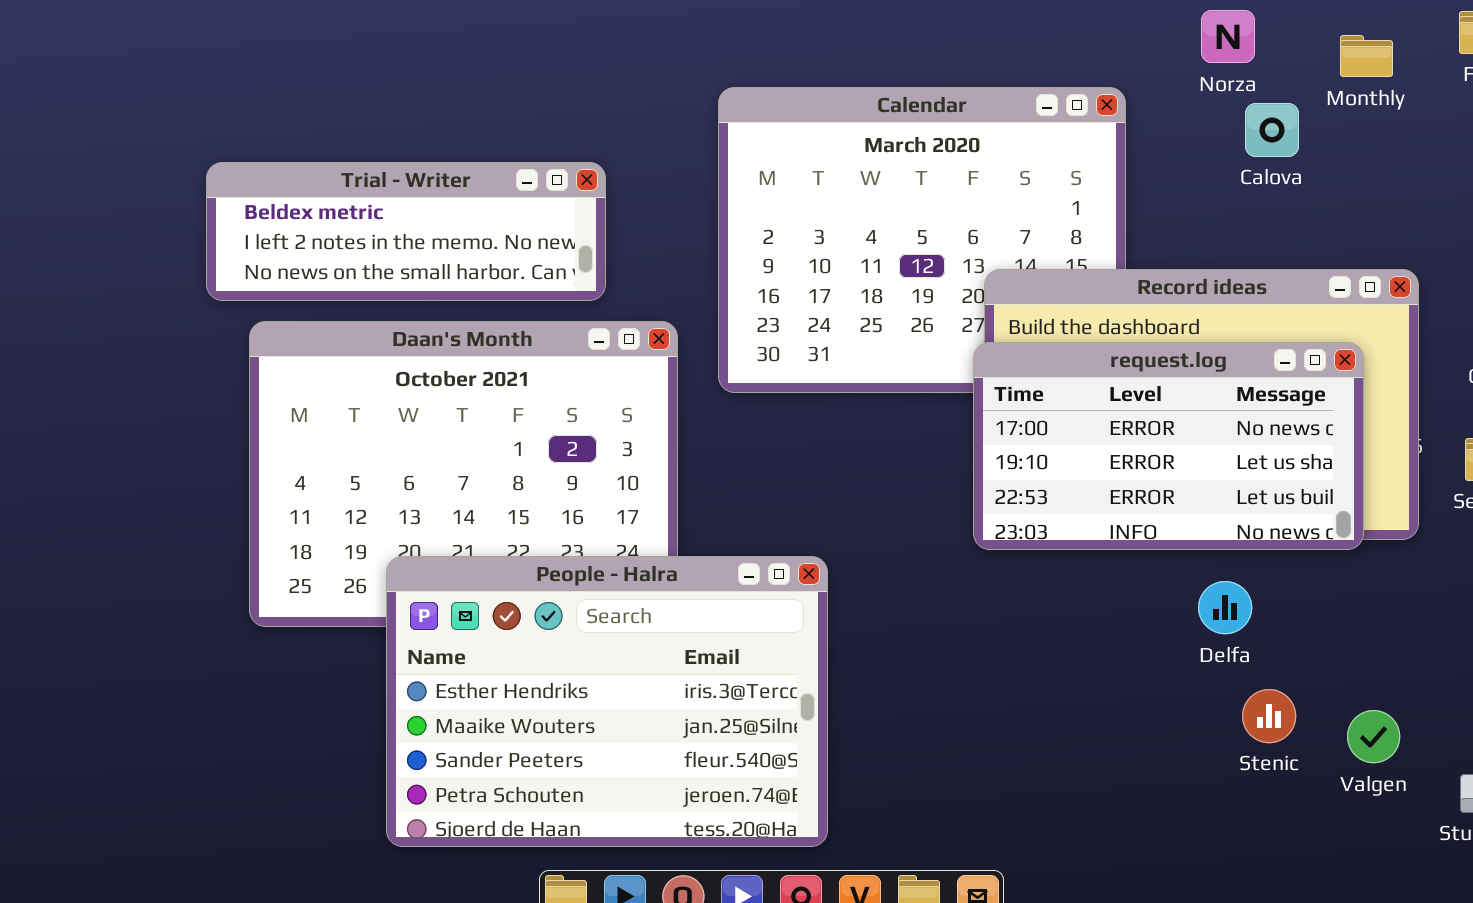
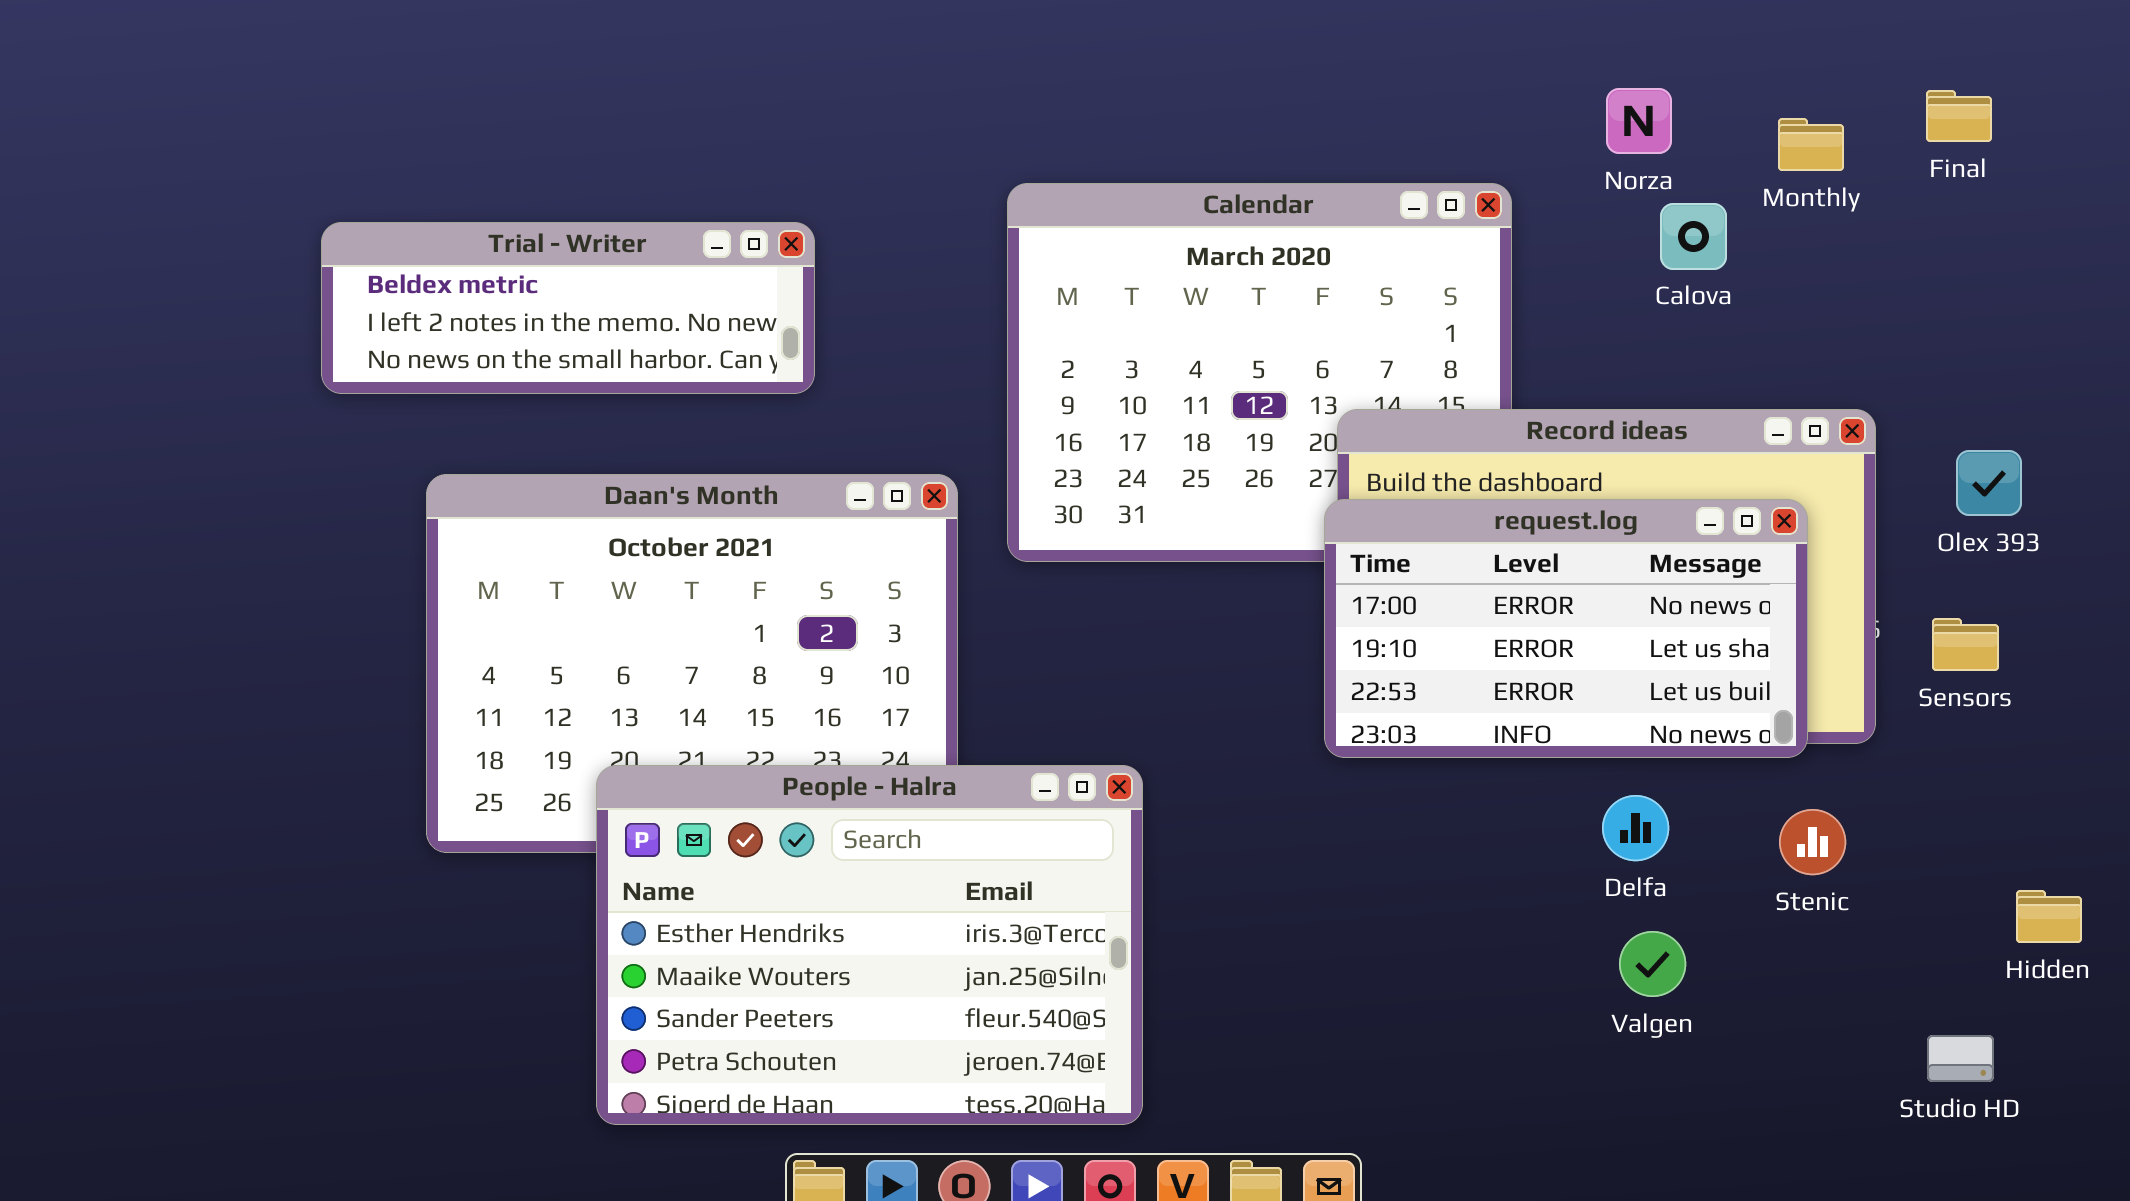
Trial - Writer: [206,162,606,301] -> [321,222,815,394], moved
Stenic: [1242,689,1296,743] -> [1779,809,1846,875], moved
Valgen: [1347,710,1400,763] -> [1619,931,1686,997], moved

